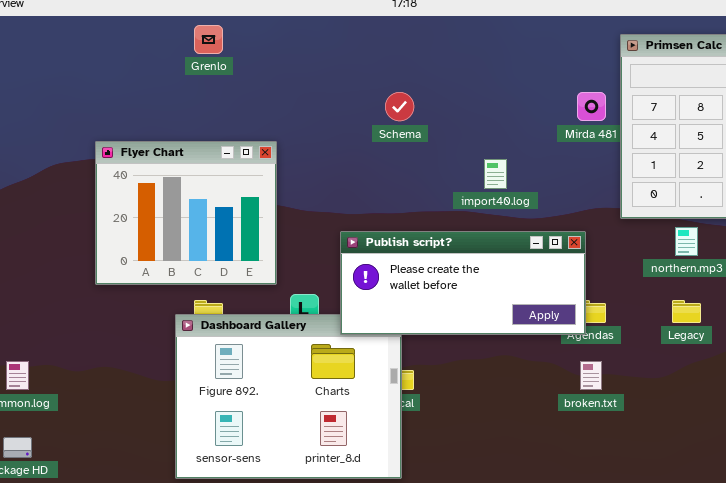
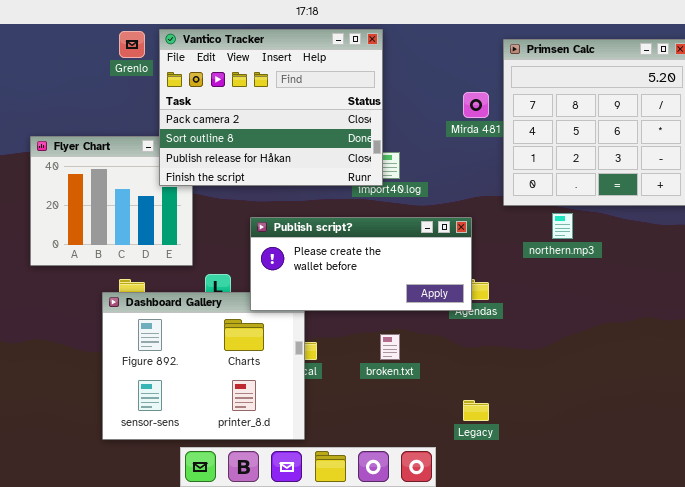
Vantico Tracker: none -> [159,29,383,186], opened
Legacy: [672,300,701,323] -> [463,400,489,421], moved
broken.txt: [580,361,602,390] -> [380,334,400,360], moved

